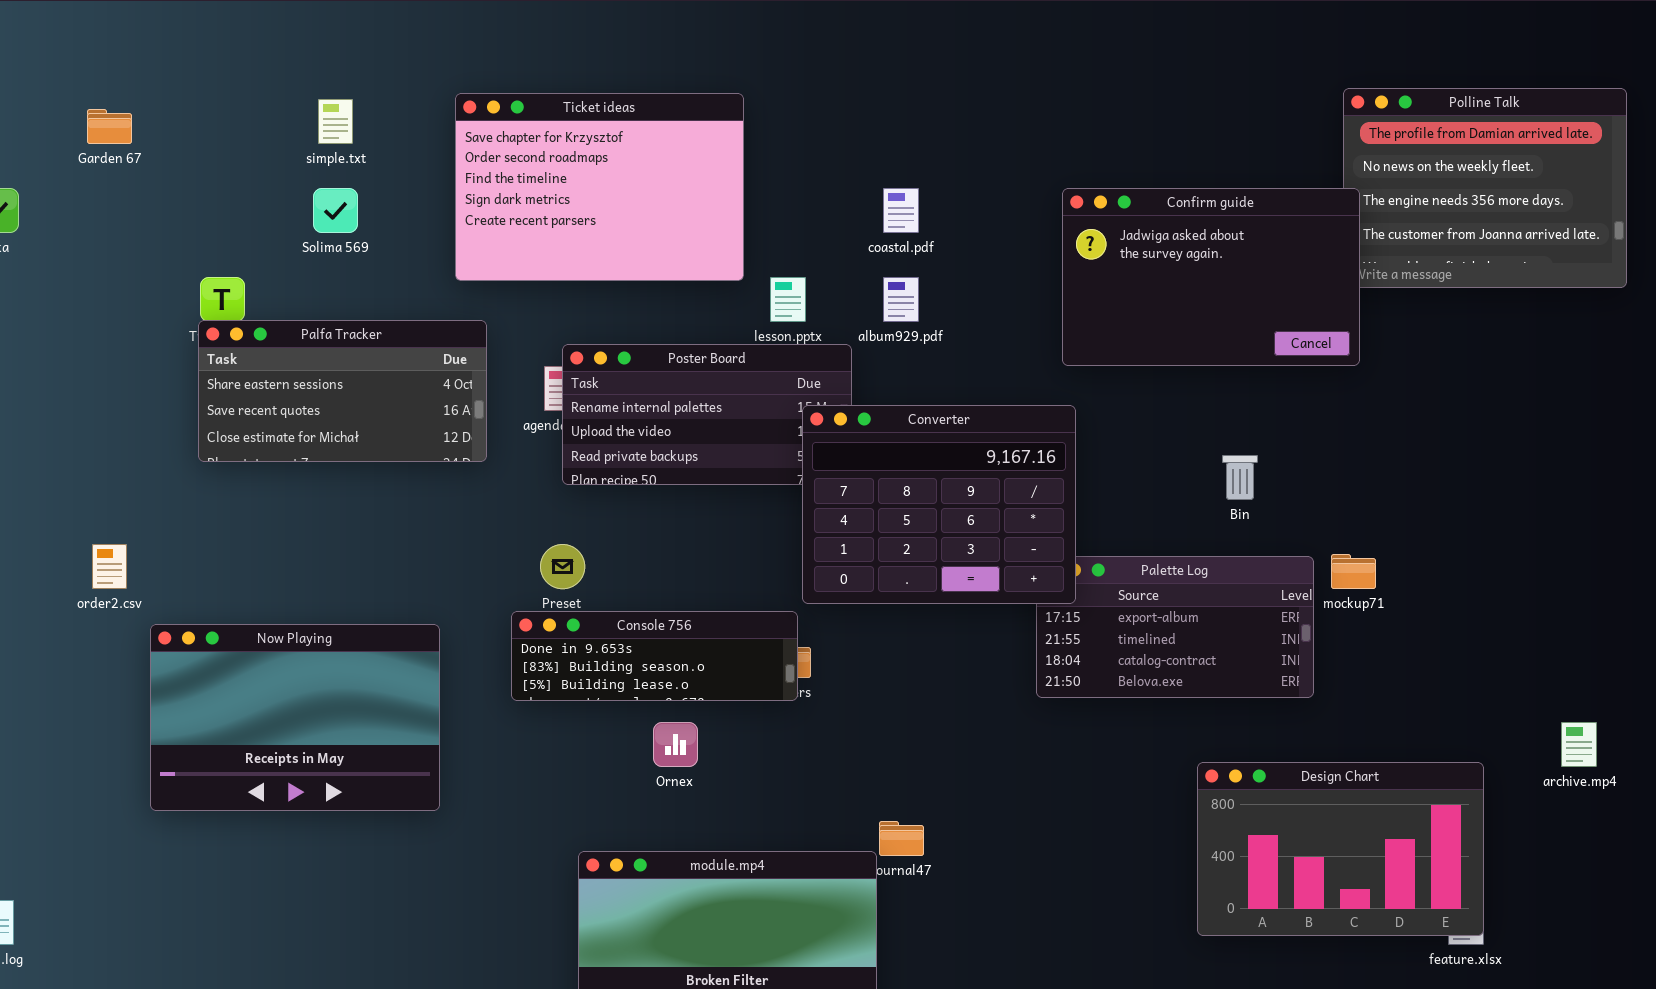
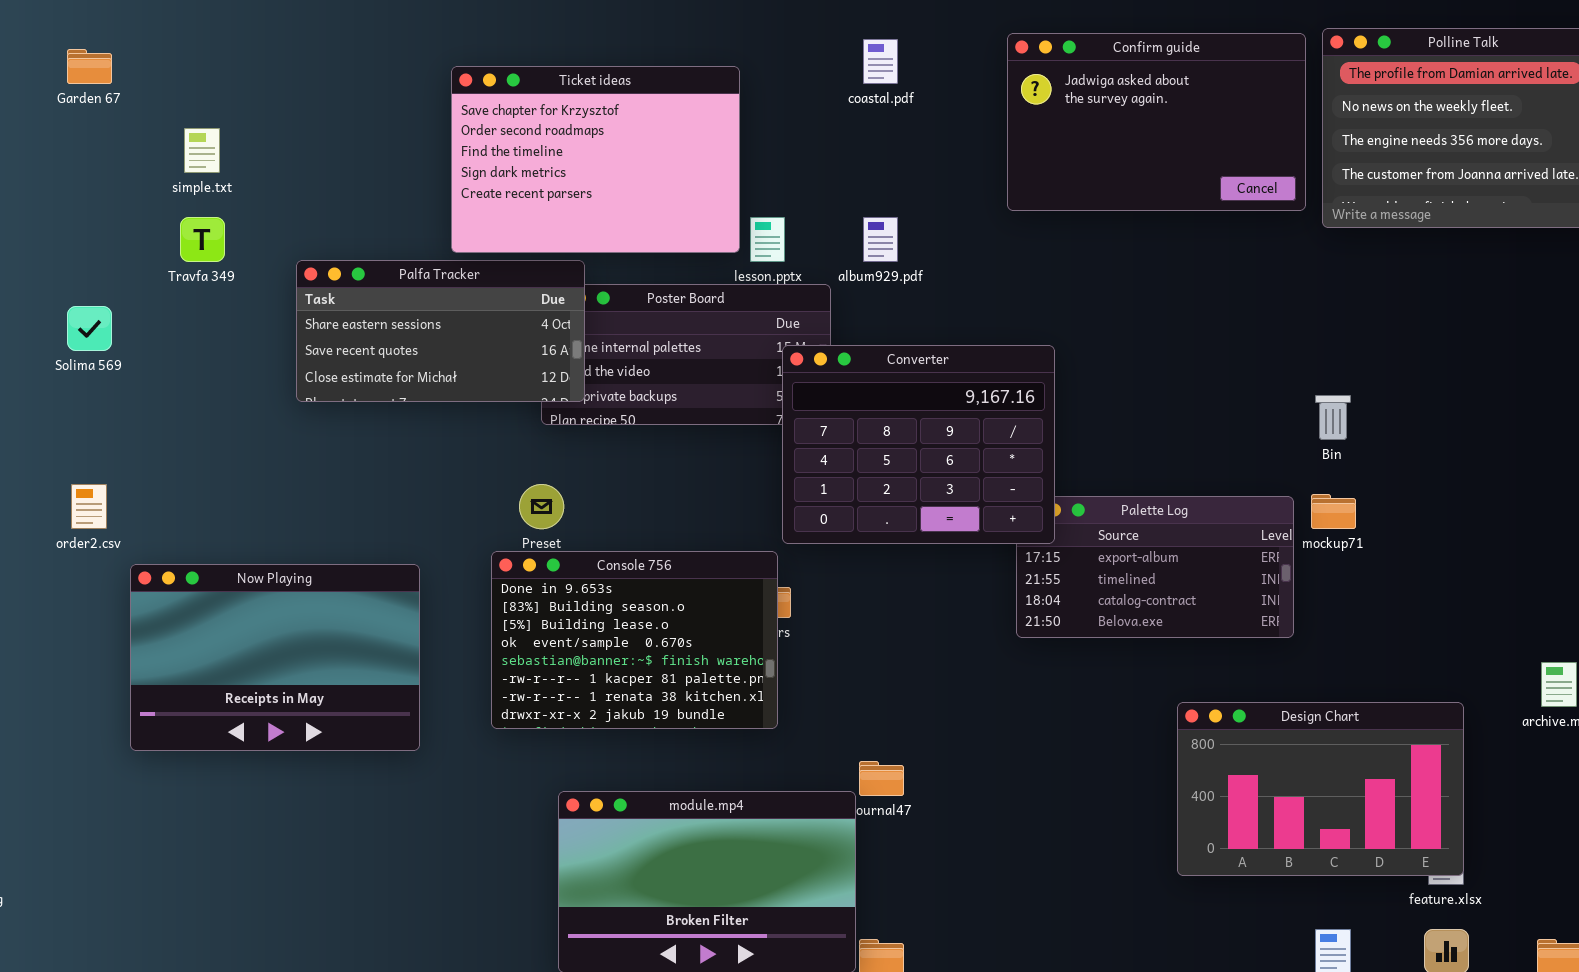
Ticket ideas: [455,93,744,281] -> [451,66,740,253], moved
simple.txt: [318,99,353,144] -> [184,128,220,173], moved
Solima 569: [313,188,358,233] -> [67,306,112,351], moved
coastal.pdf: [883,188,919,233] -> [863,39,898,84], moved
Confirm guide: [1062,188,1360,366] -> [1007,33,1306,211], moved
Palfa Tracker: [198,320,487,462] -> [296,260,585,402], moved
Bin: [1222,455,1258,500] -> [1315,395,1351,440], moved
Console 756: [511,611,798,701] -> [491,551,778,729], resized

